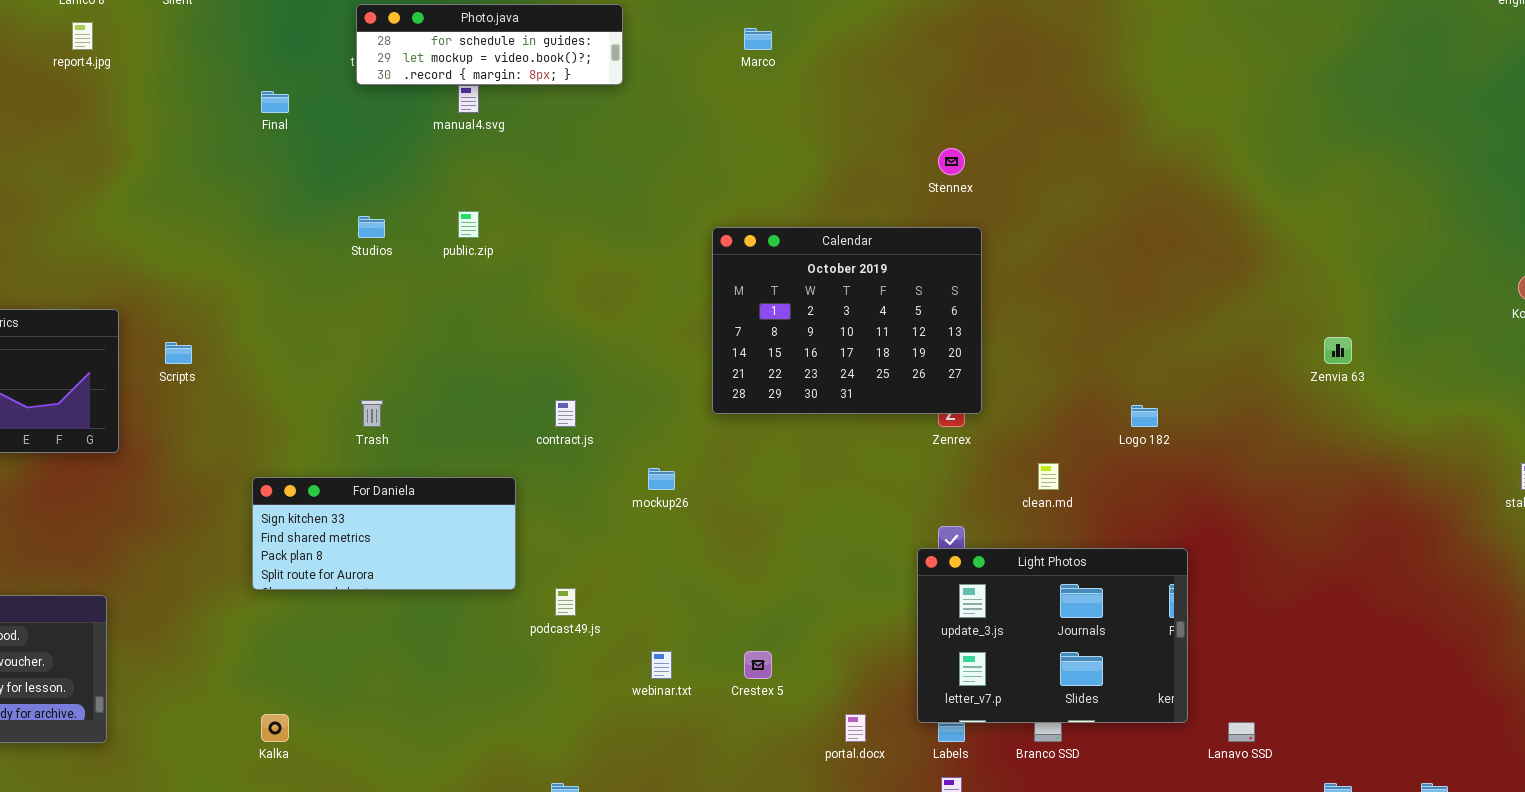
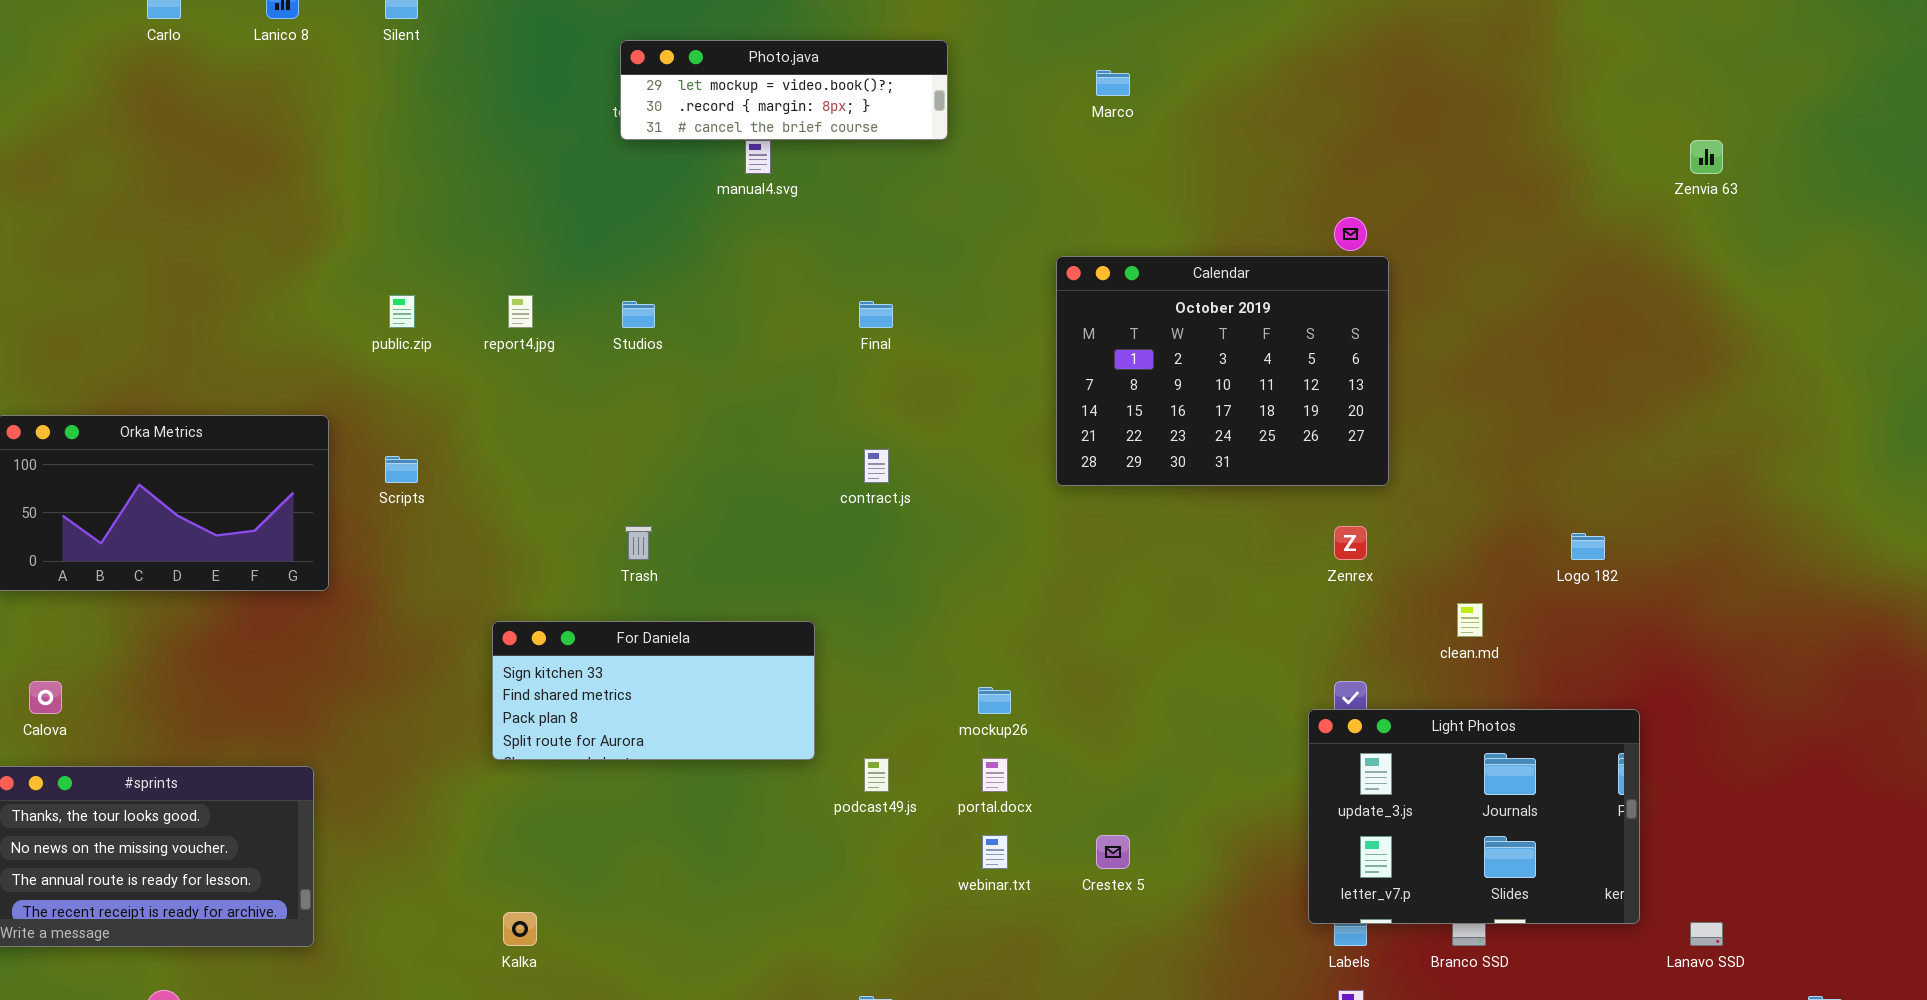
Photo.java: [356,4,623,85] -> [620,40,948,140], scrolled down 1 row
report4.jpg: [72,22,93,50] -> [508,295,533,328], moved
Final: [261,91,289,113] -> [859,301,893,328], moved
public.zip: [458,211,479,238] -> [389,295,415,328], moved
Calendar: [712,227,982,414] -> [1056,256,1389,486], moved
Zenvia 63: [1324,337,1352,364] -> [1690,140,1723,174], moved
contract.js: [555,400,576,427] -> [864,449,889,483], moved
mockup26: [648,468,675,490] -> [978,687,1011,714], moved
portal.docx: [845,714,866,742] -> [982,758,1008,792], moved

